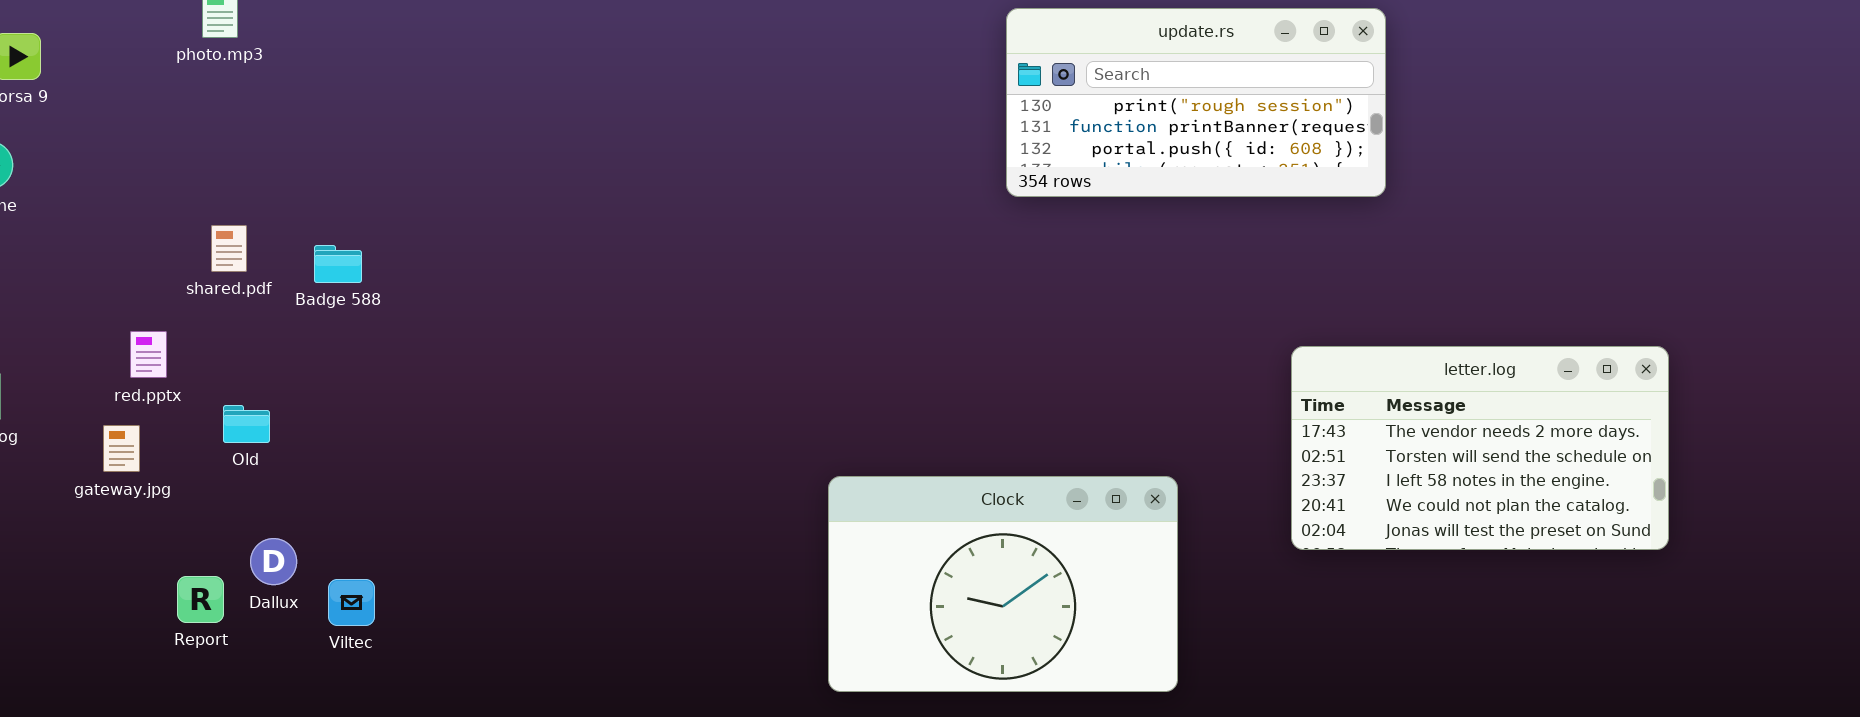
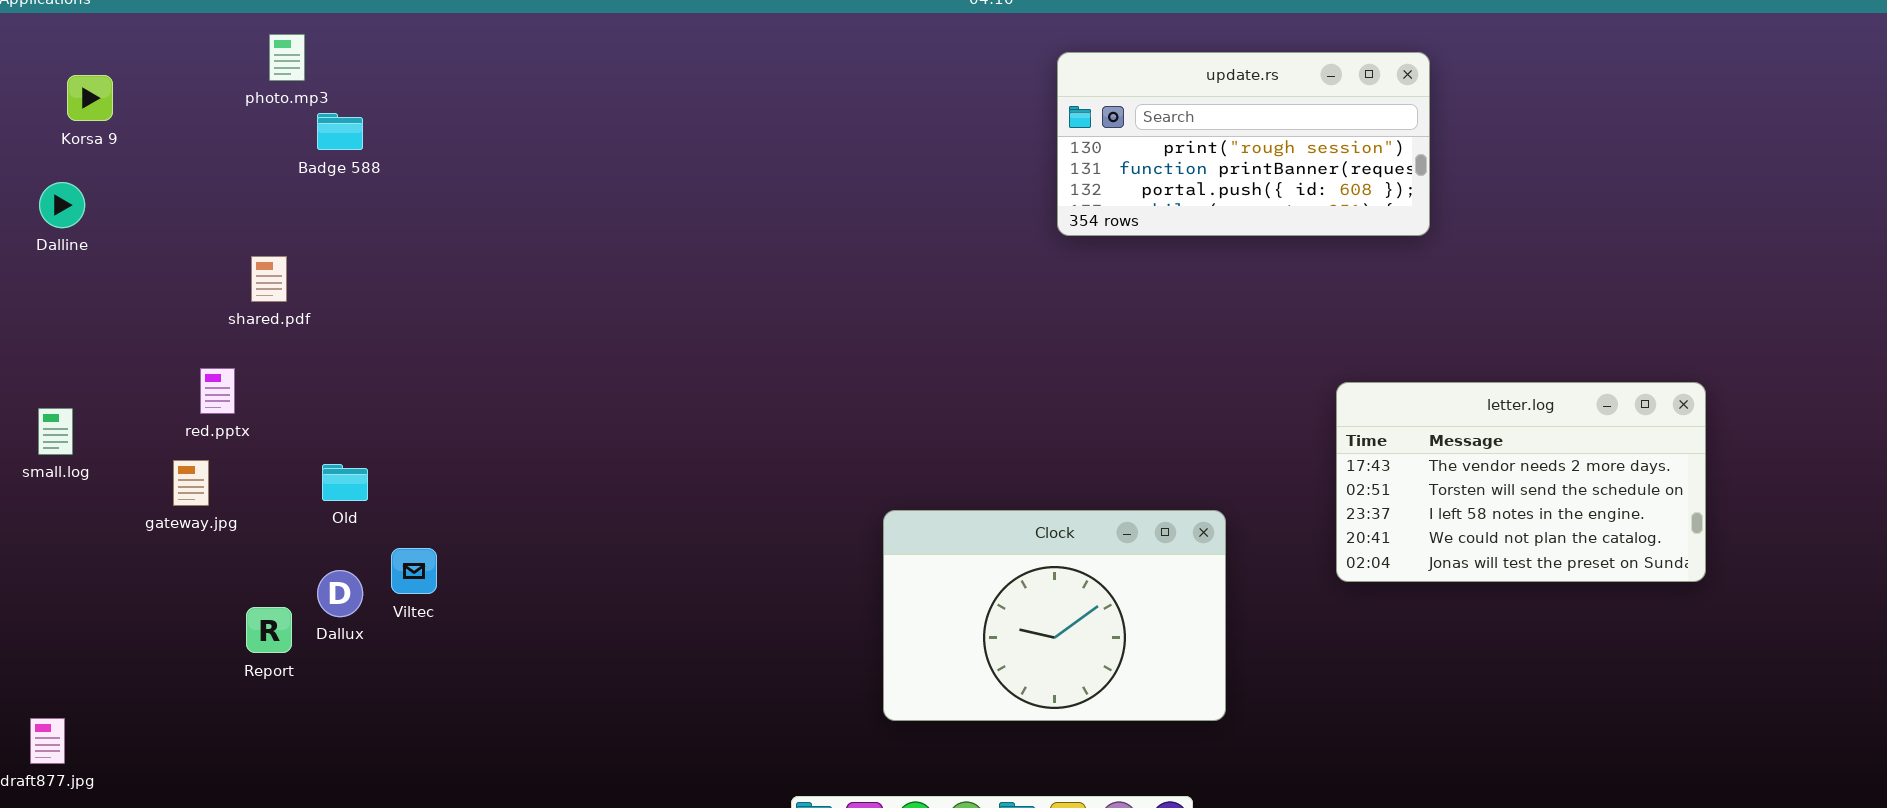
shared.pdf: [211,225,247,272] -> [251,256,287,302], moved
Badge 588: [314,245,362,283] -> [317,113,363,150], moved
Old: [223,405,270,443] -> [322,464,368,501], moved
Viltec: [328,579,375,626] -> [391,548,437,594], moved

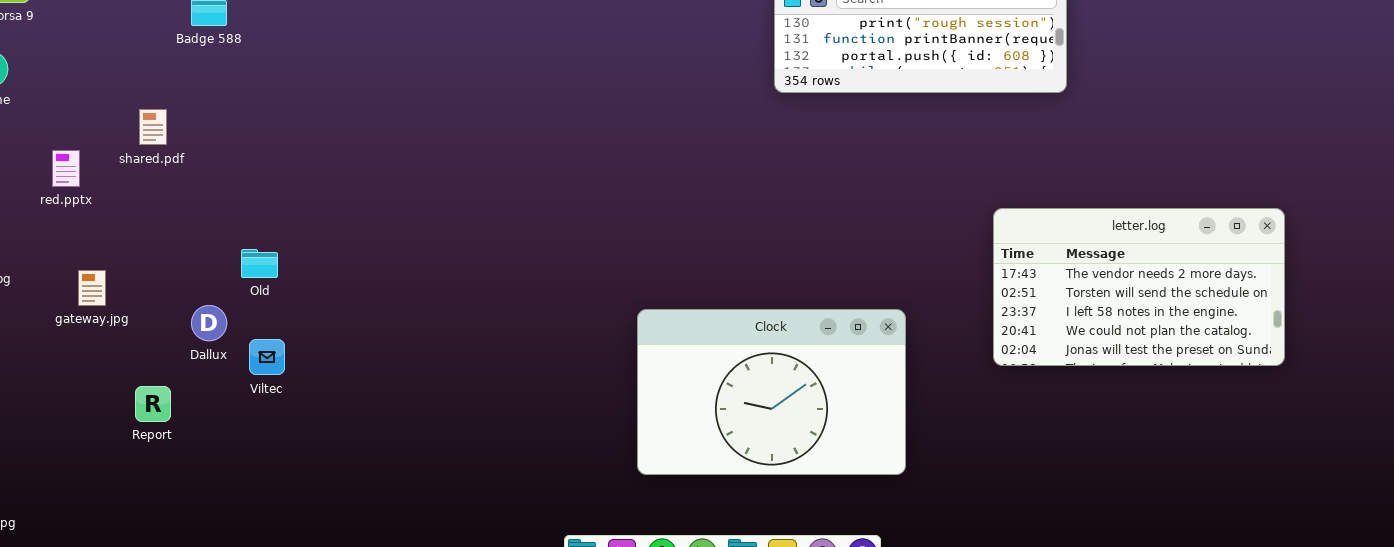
red.pptx: [200,368,235,414] -> [52,150,80,187], moved
Old: [322,464,368,501] -> [241,249,278,278], moved
Dallux: [317,570,363,617] -> [191,305,227,341], moved

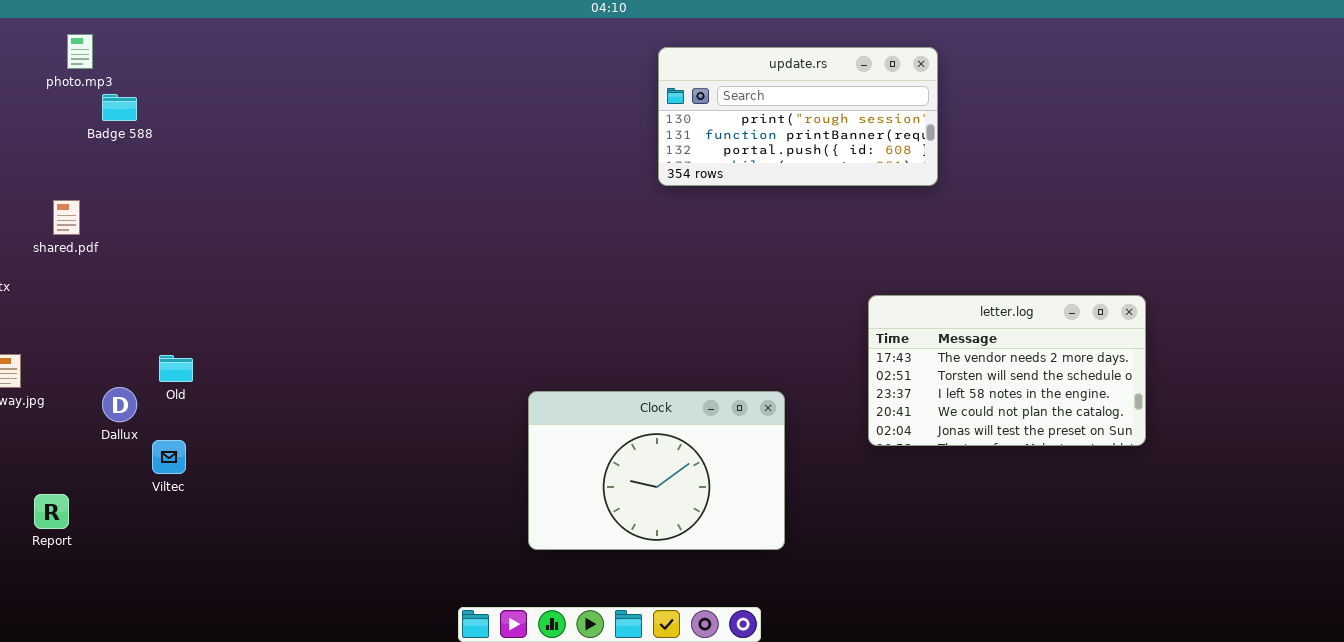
Old: [241,249,278,278] -> [159,355,193,382], moved
Viltec: [249,339,285,375] -> [152,440,186,474], moved
Report: [135,386,171,422] -> [34,494,69,529], moved

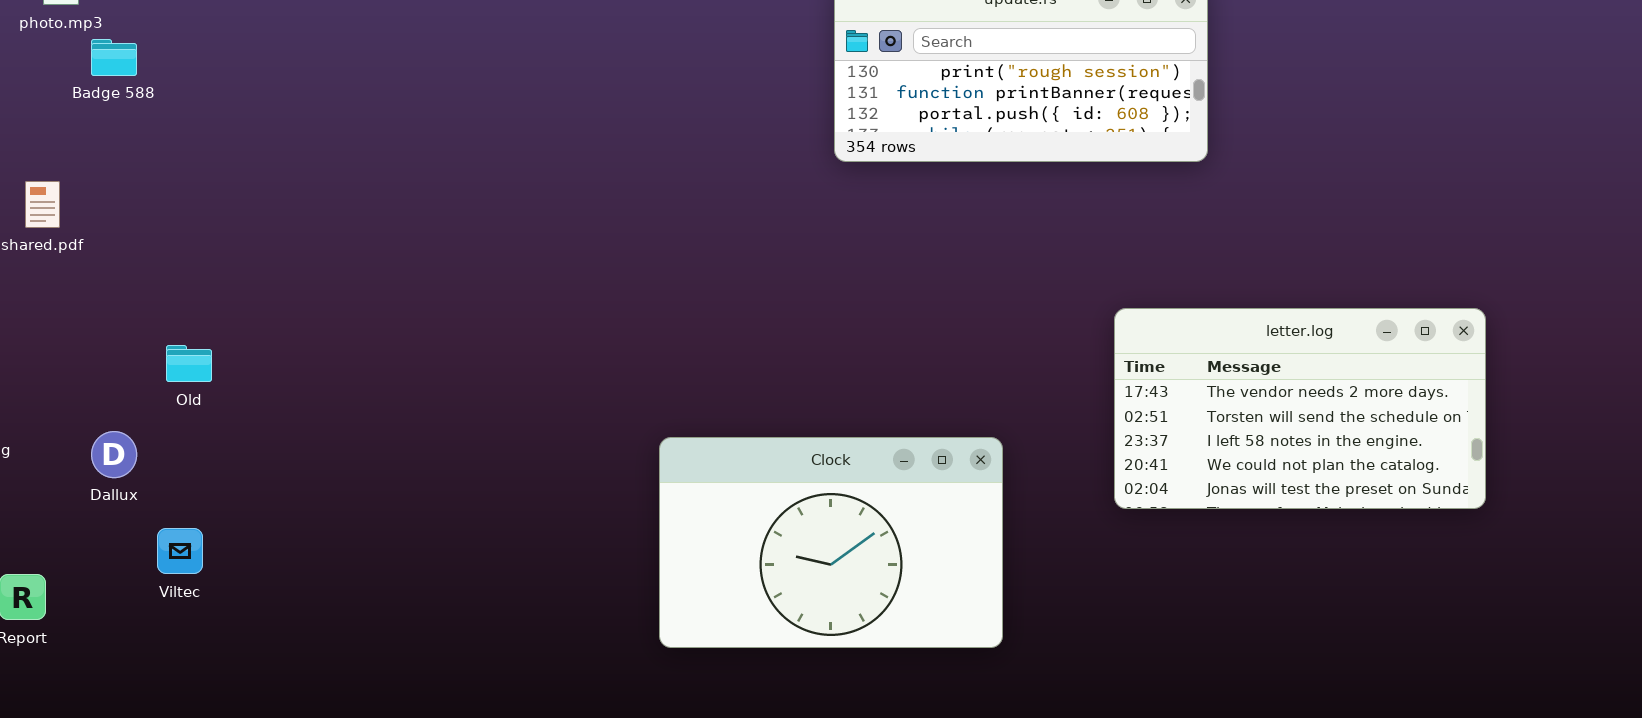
Old: [159,355,193,382] -> [166,345,212,382], moved
Viltec: [152,440,186,474] -> [157,528,203,574], moved

